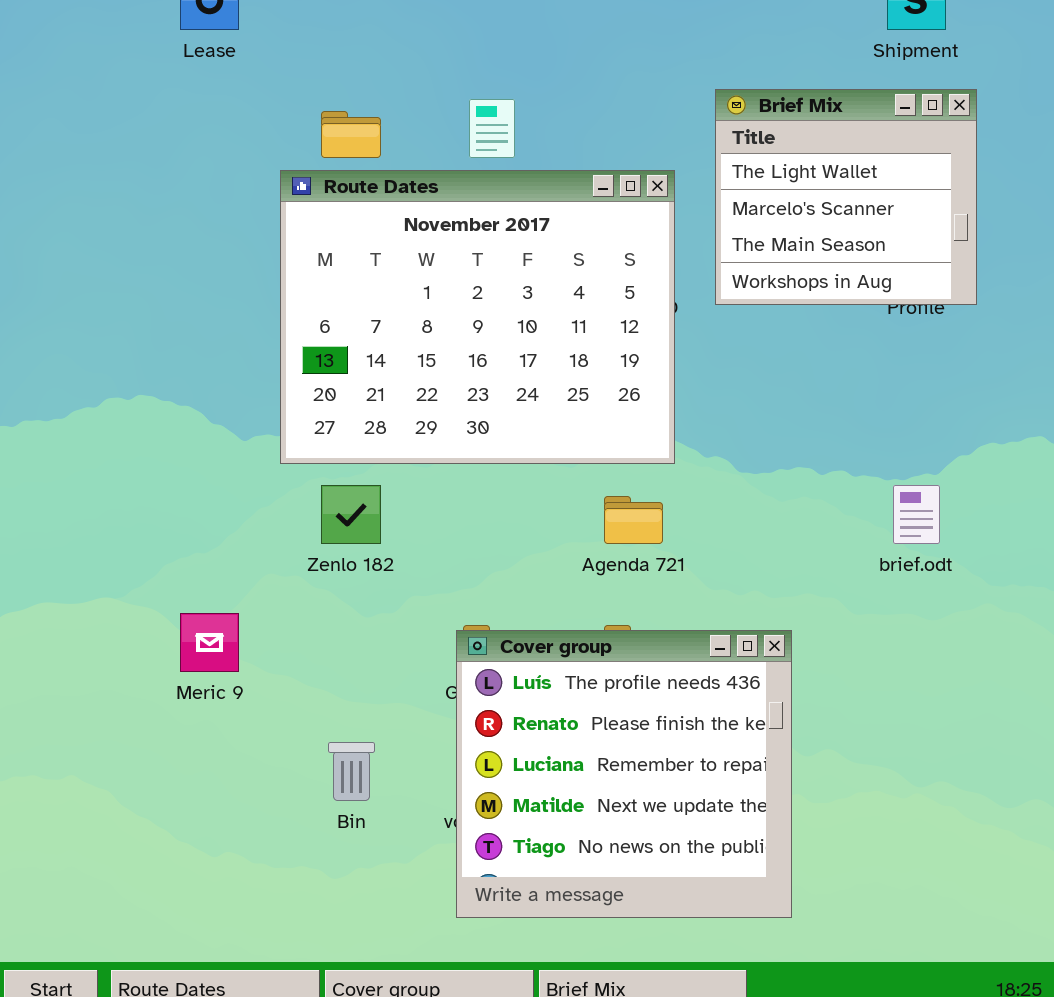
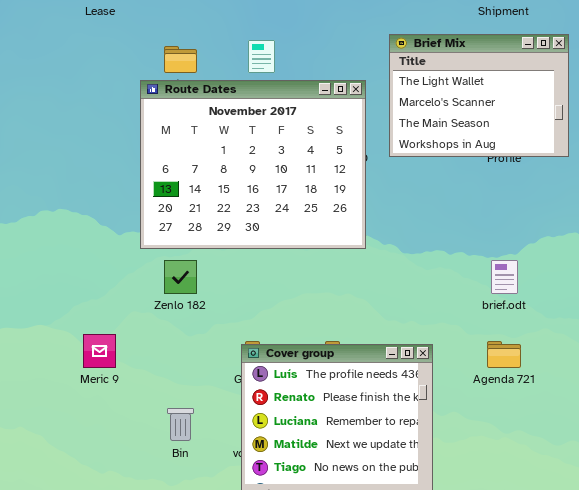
Brief Mix: [715,89,977,305] -> [389,34,569,157], resized
Agenda 721: [604,496,663,544] -> [487,341,521,368], moved

